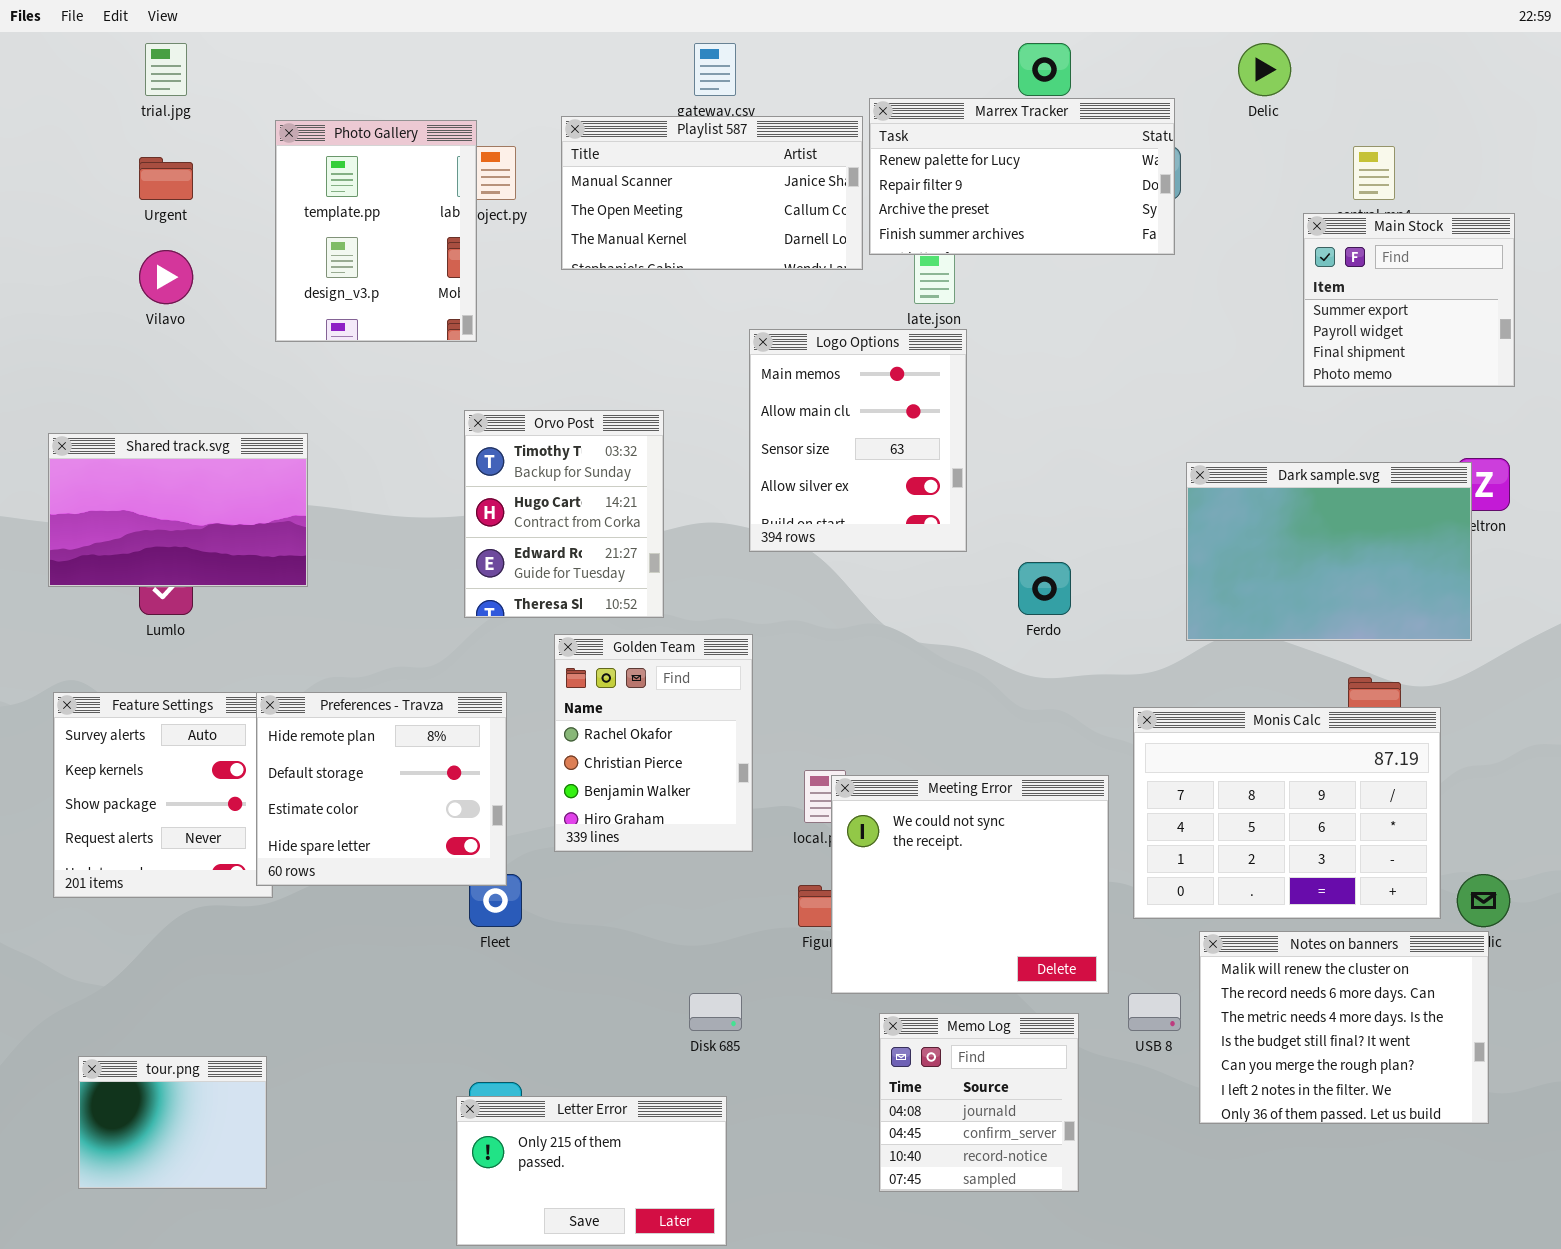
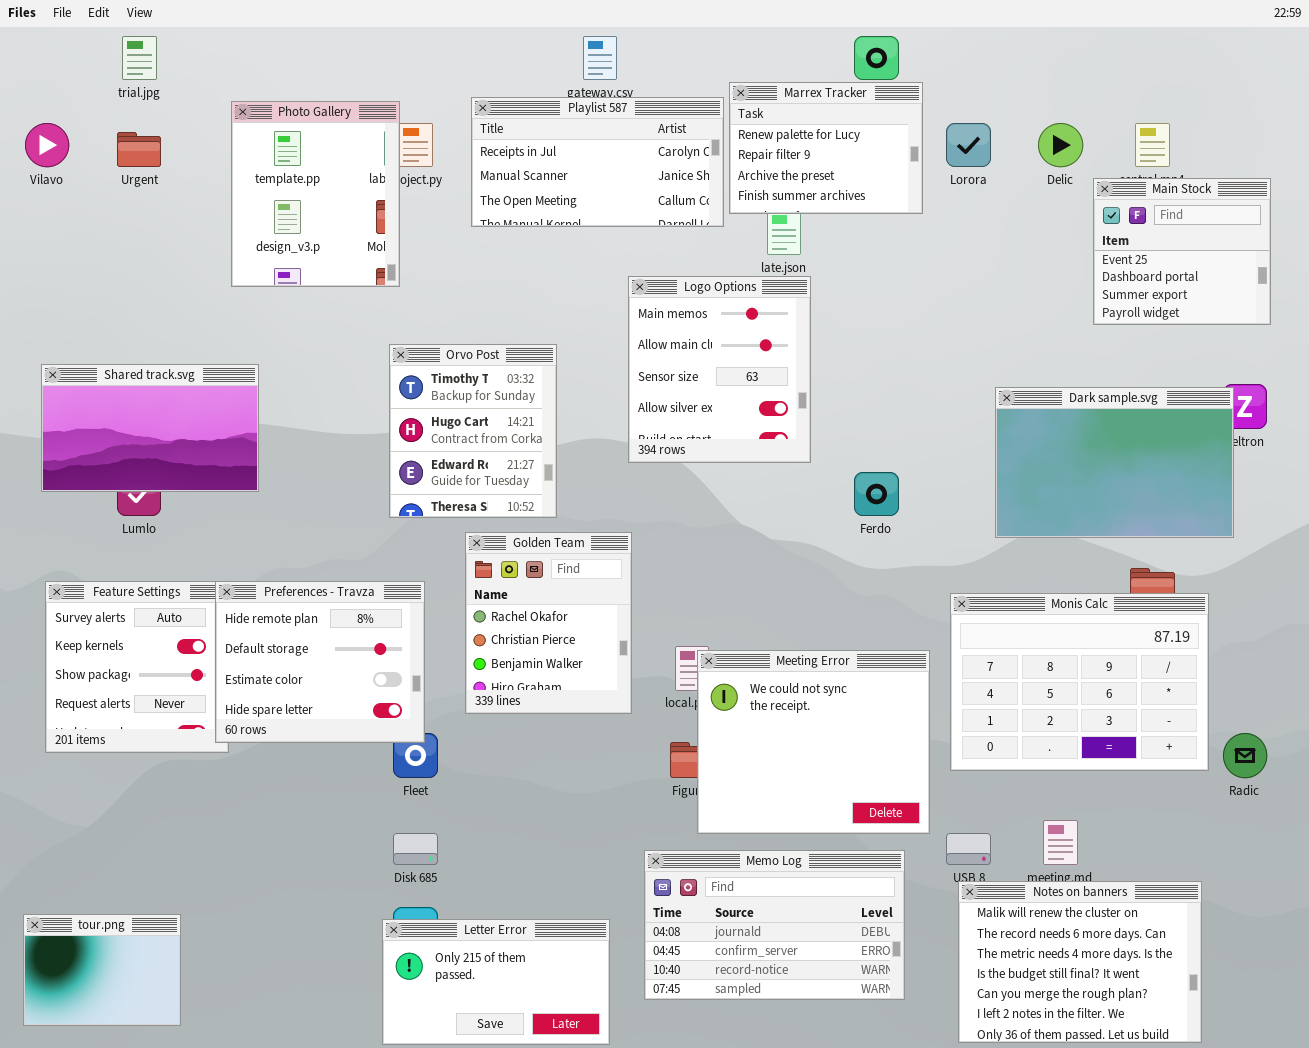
Delic: [1238,43,1291,96] -> [1038,123,1083,167], moved
Marrex Tracker: [869,98,1175,255] -> [729,82,923,214], resized
Playlist 587: [561,116,863,270] -> [471,97,724,227], scrolled up 1 row
Main Stock: [1303,213,1515,387] -> [1093,178,1271,325], scrolled up 2 rows
Vilavo: [139,250,193,304] -> [25,123,69,167], moved
Notes on banners: [1199,931,1489,1124] -> [958,881,1202,1043], moved
Disk 685: [689,993,742,1031] -> [393,833,438,865], moved
Memo Log: [879,1013,1079,1192] -> [644,850,905,1000], resized
tour.png: [78,1056,267,1189] -> [23,914,181,1026], moved

